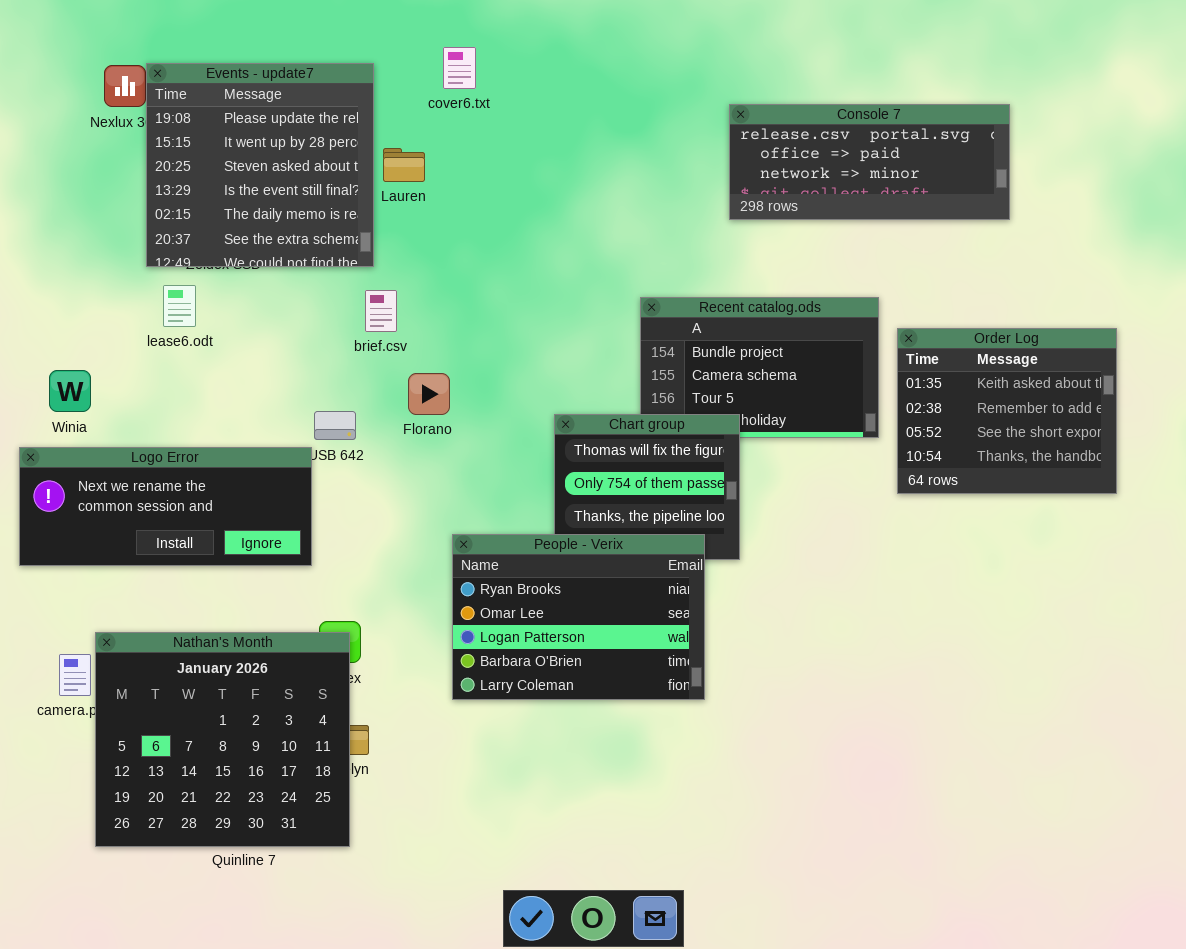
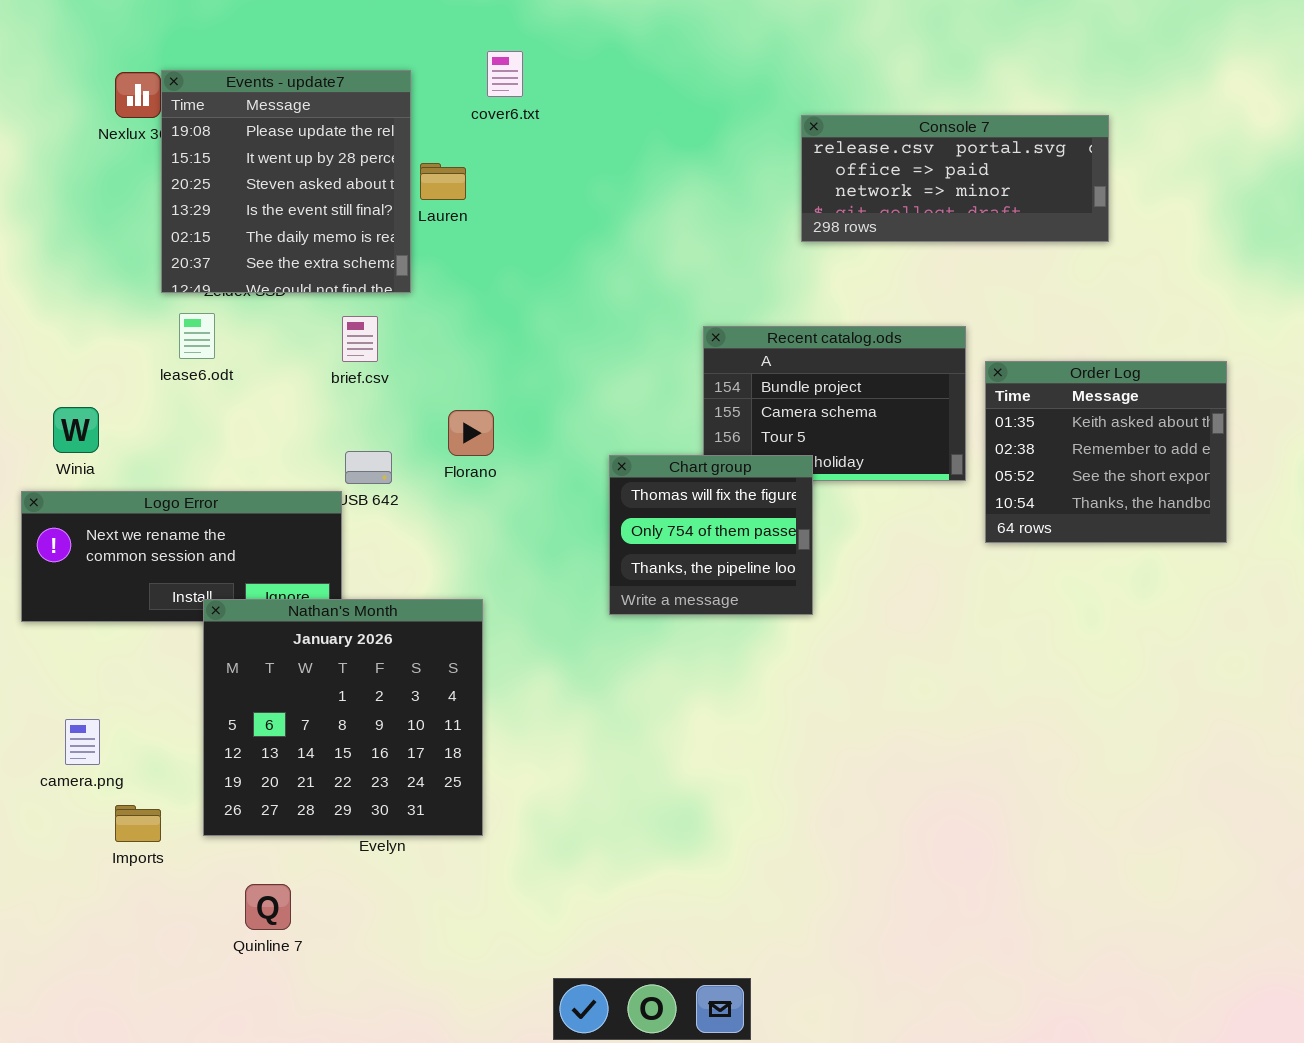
brief.csv: [365,290,397,332] -> [342,316,378,362], moved
People - Verix: [452,534,705,700] -> none, closed
Nathan's Month: [95,632,350,847] -> [203,599,483,836], moved

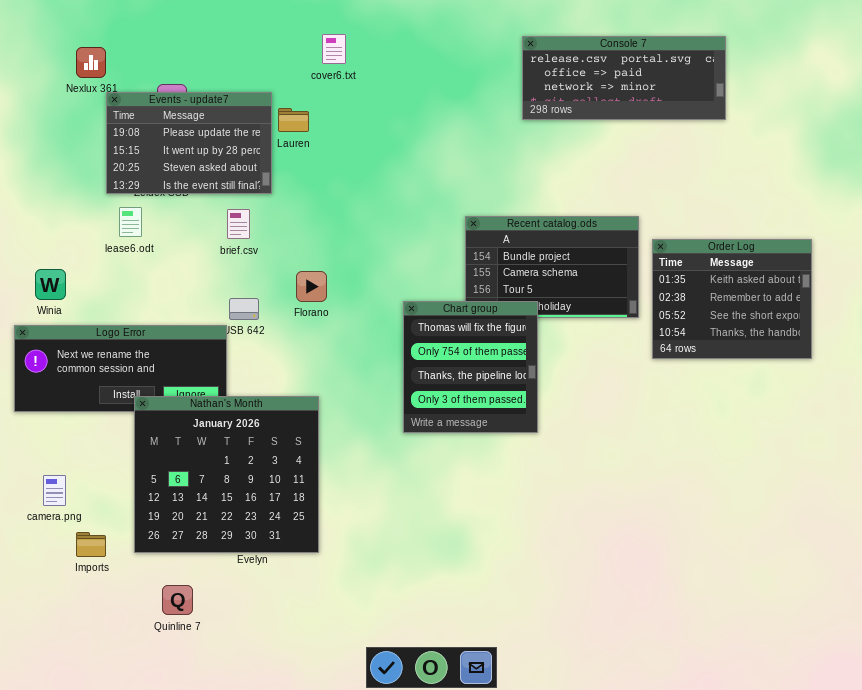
Events - update7: [161,70,411,293] -> [106,92,272,194], resized
Console 7: [801,115,1109,242] -> [522,36,726,120], moved
Chart group: [609,455,813,615] -> [403,301,538,433], resized

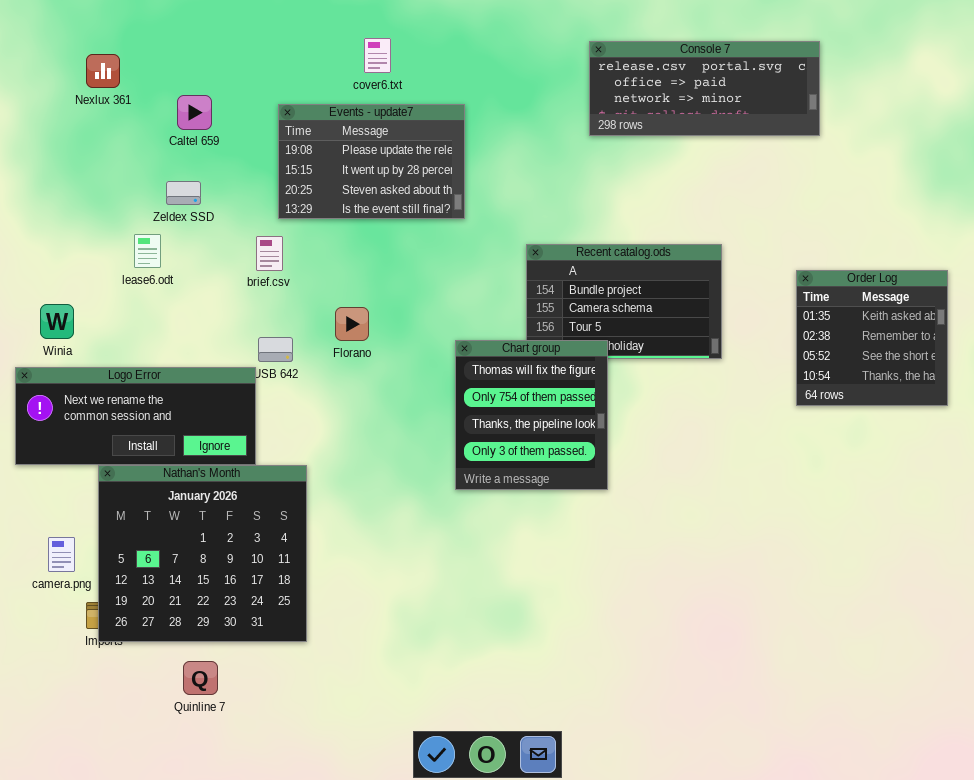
Events - update7: [106,92,272,194] -> [278,104,465,219], moved
Order Log: [652,239,812,359] -> [796,270,948,406], moved, resized
Nathan's Month: [134,396,319,553] -> [98,465,307,642], moved

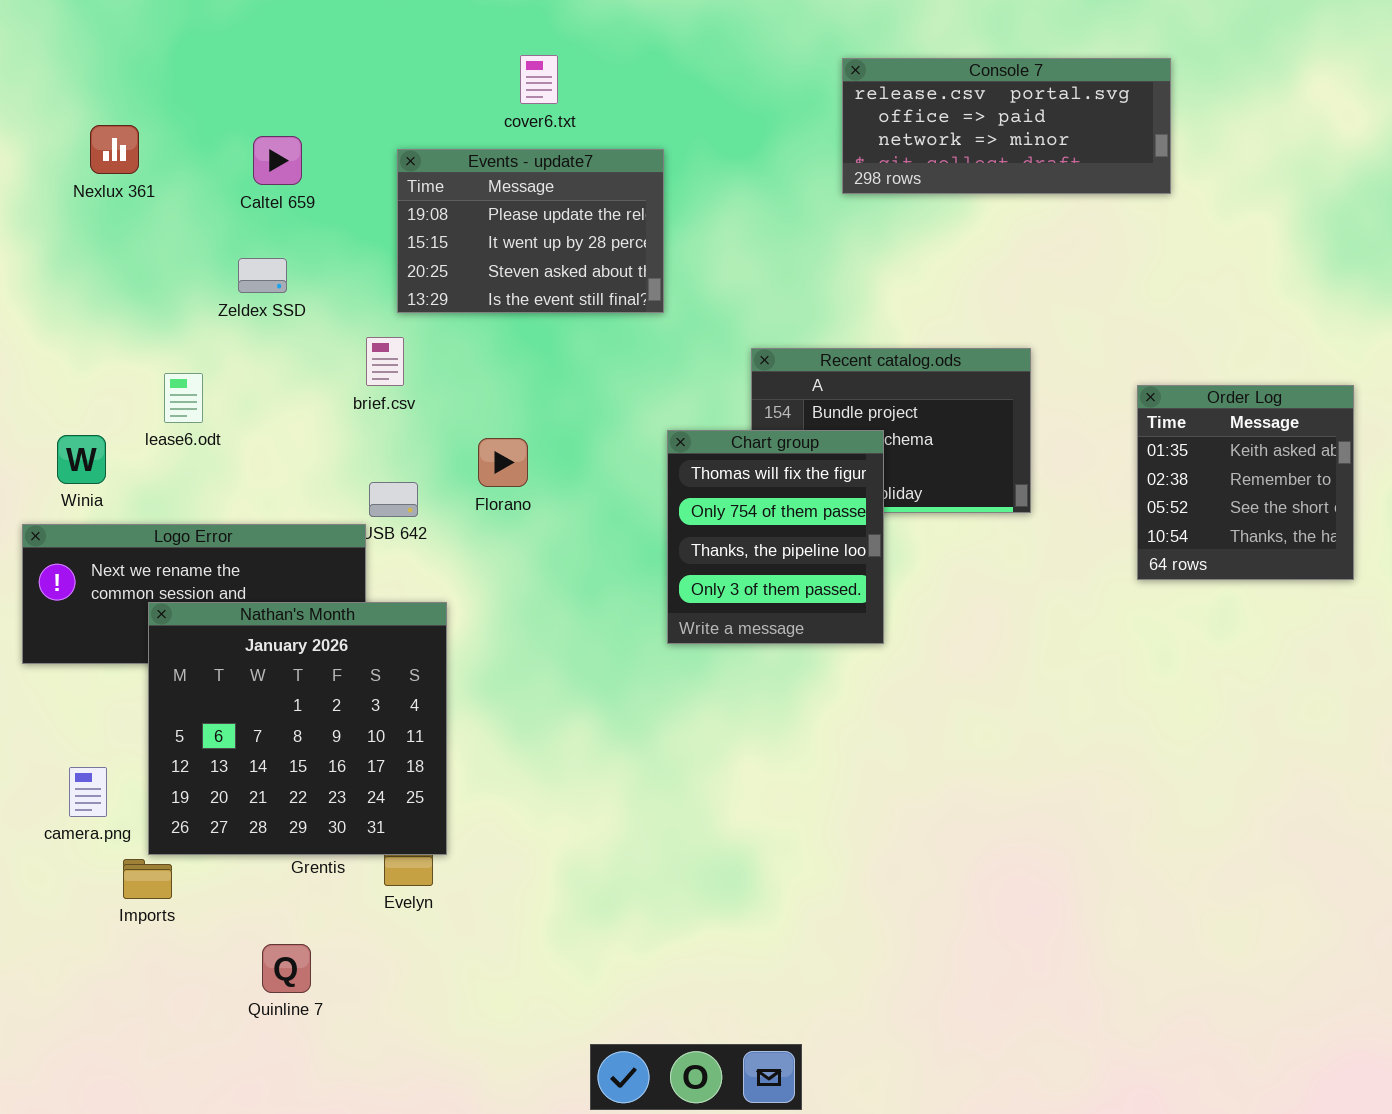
Nexlux 361: [86,54,120,88] -> [90,125,139,174], moved
lease6.odt: [134,234,161,268] -> [164,373,203,423], moved
Chart group: [455,340,608,490] -> [667,430,884,644], moved
Nathan's Month: [98,465,307,642] -> [148,602,447,855], moved

